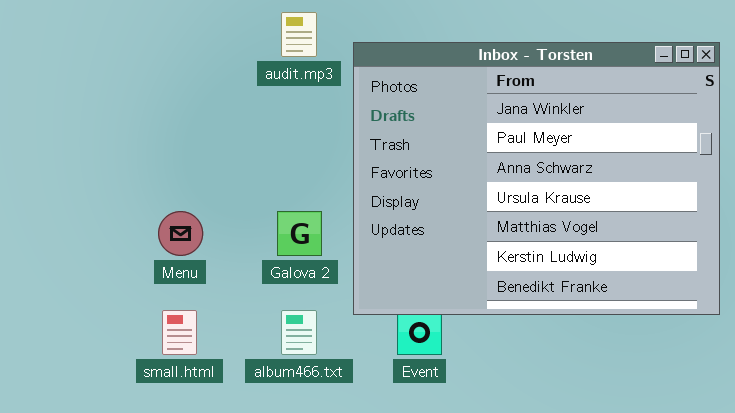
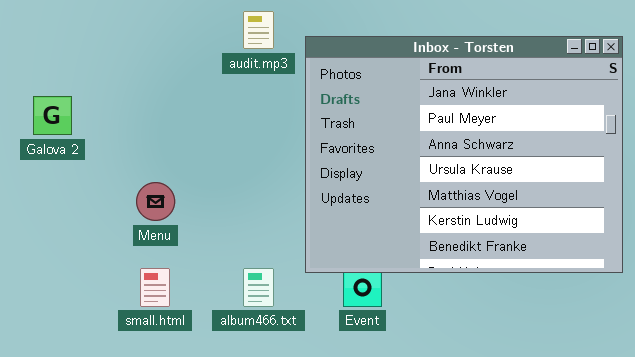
Galova 2: [277,211,322,256] -> [33,96,72,135], moved

